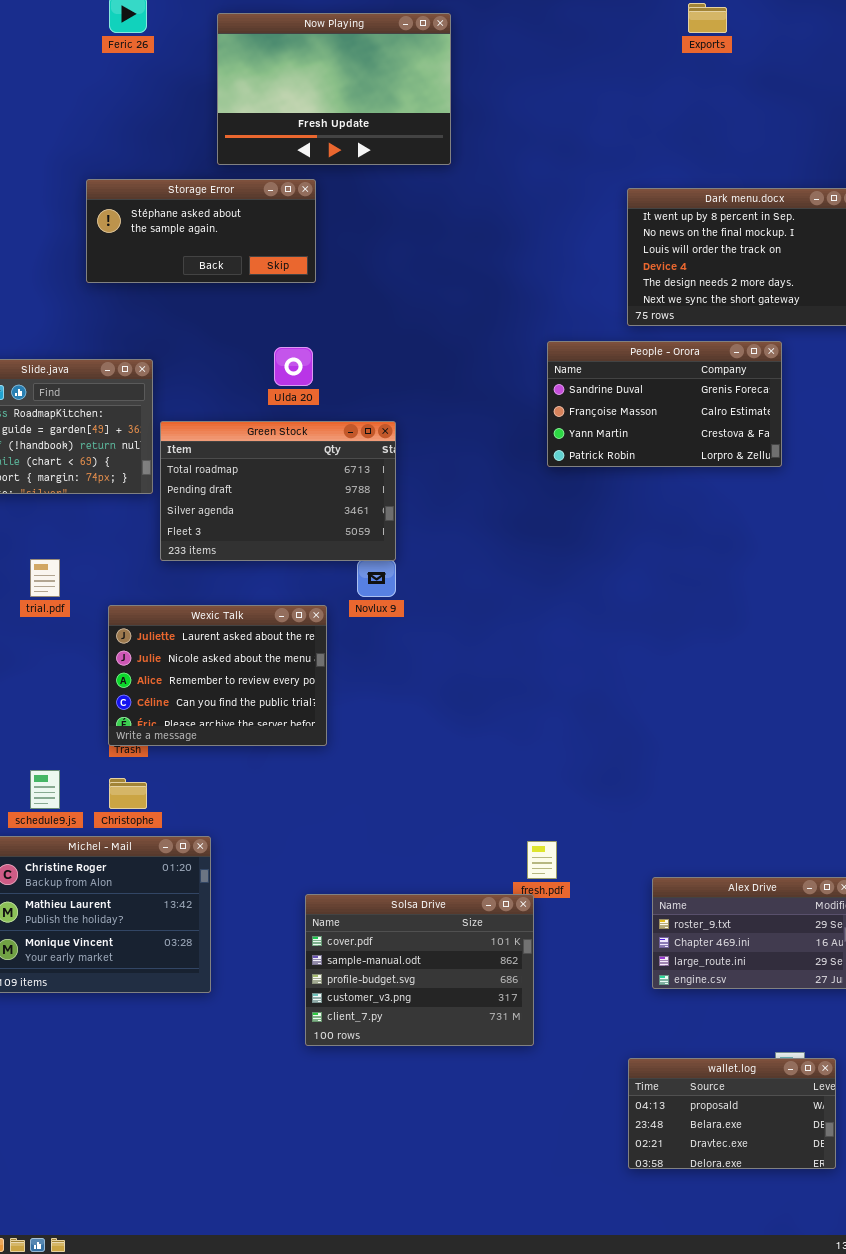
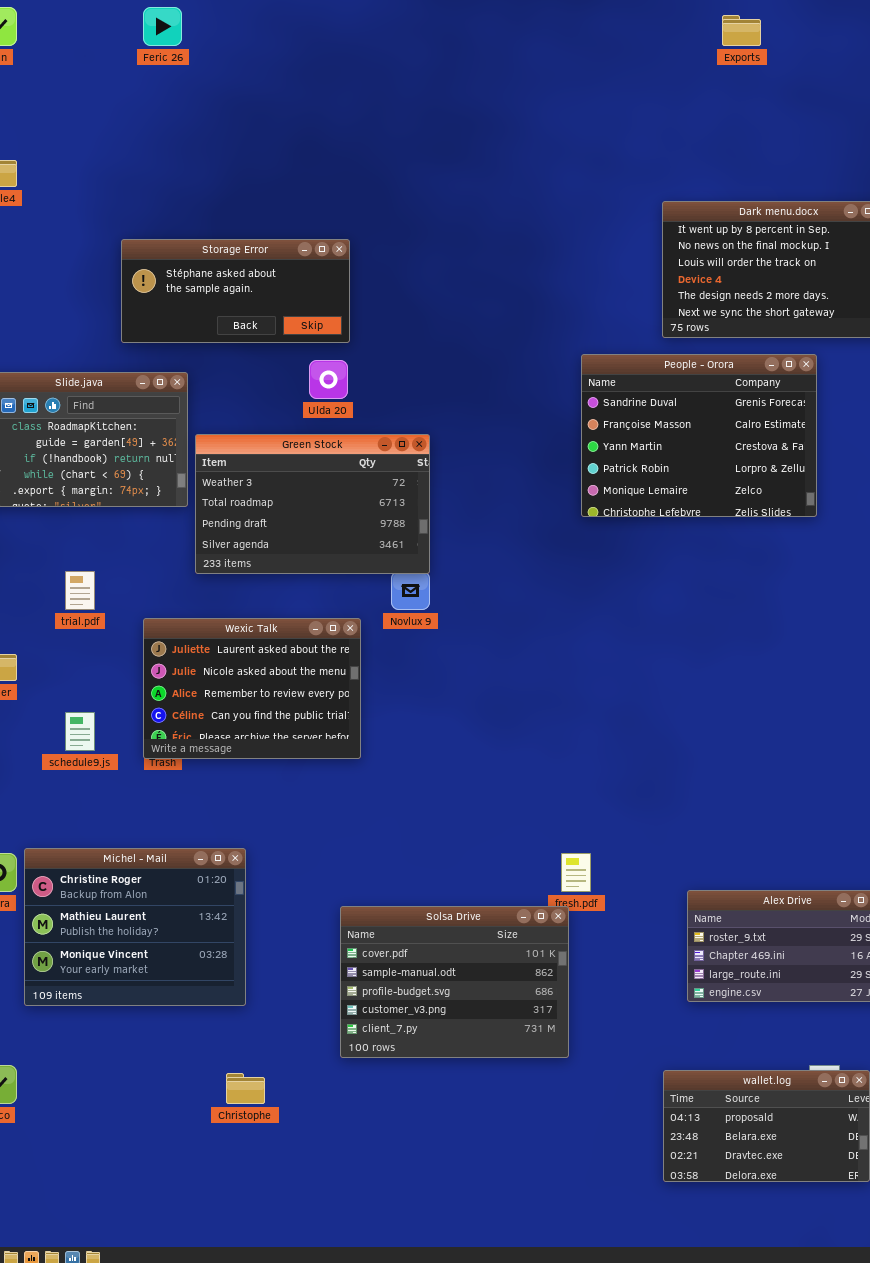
Now Playing: [217,13,451,165] -> none, closed
Storage Error: [86,179,316,283] -> [121,239,350,343], moved
People - Orora: [547,341,782,467] -> [581,354,817,517], resized
Green Stock: [160,421,396,561] -> [195,434,430,574], scrolled up 1 row
schedule9.js: [30,770,60,809] -> [65,712,95,751], moved
Christophe: [109,778,147,809] -> [226,1073,265,1104], moved

